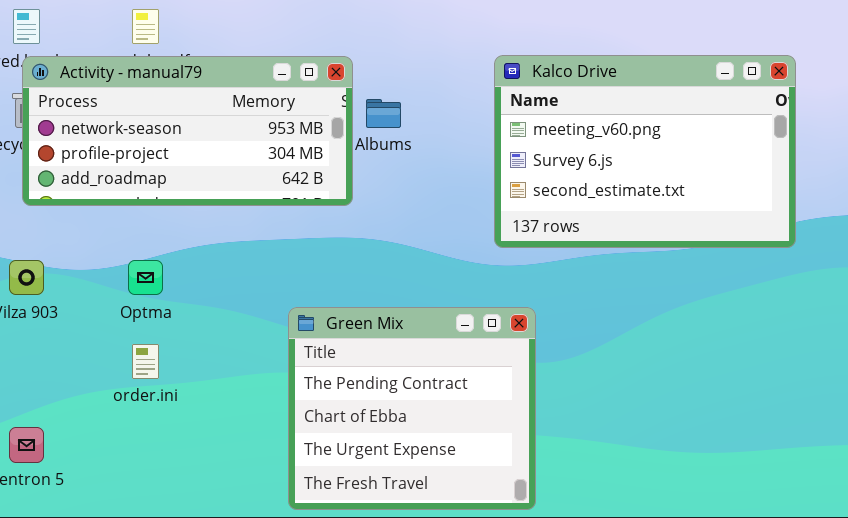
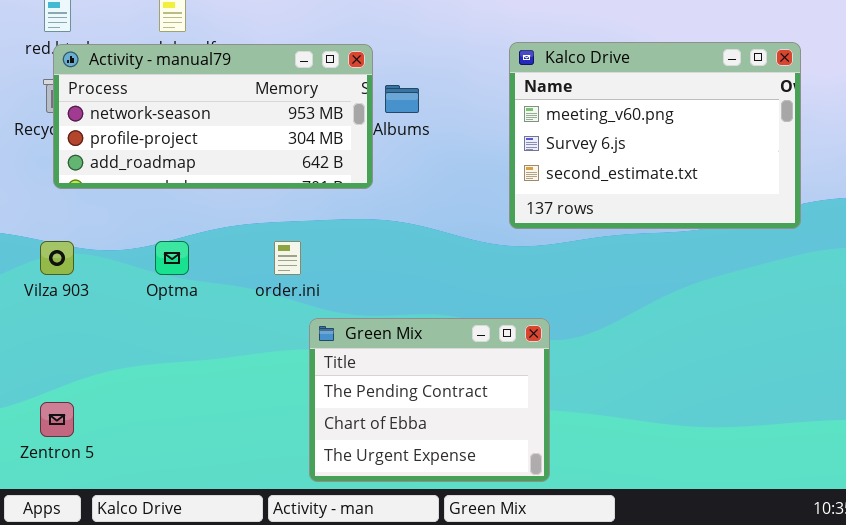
Green Mix: [288,307,536,510] -> [309,318,550,482], resized
order.ini: [132,344,159,379] -> [274,241,301,275], moved

